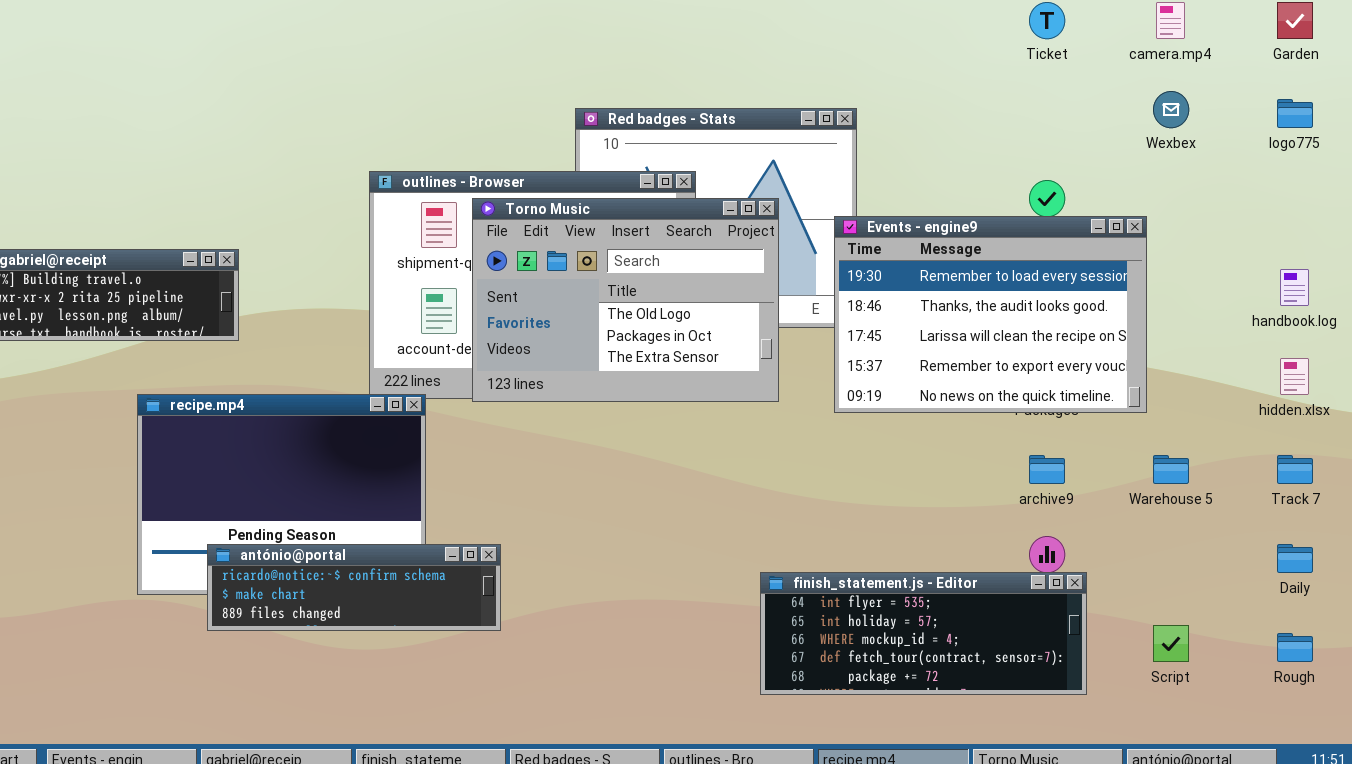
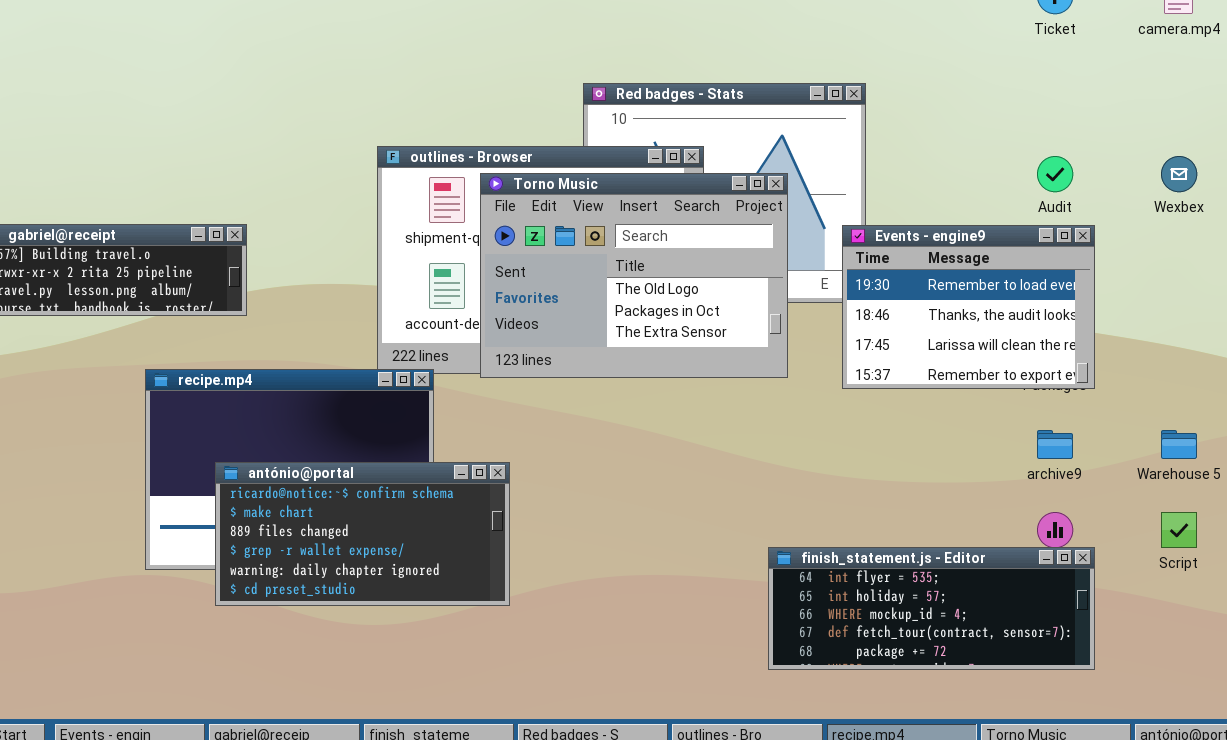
Wexbex: [1153,91,1189,128] -> [1161,156,1197,192], moved
Events - engine9: [834,216,1147,413] -> [842,225,1095,389], resized
antónio@portal: [207,544,501,631] -> [215,462,510,606], resized
Script: [1153,625,1189,662] -> [1161,512,1197,548], moved

